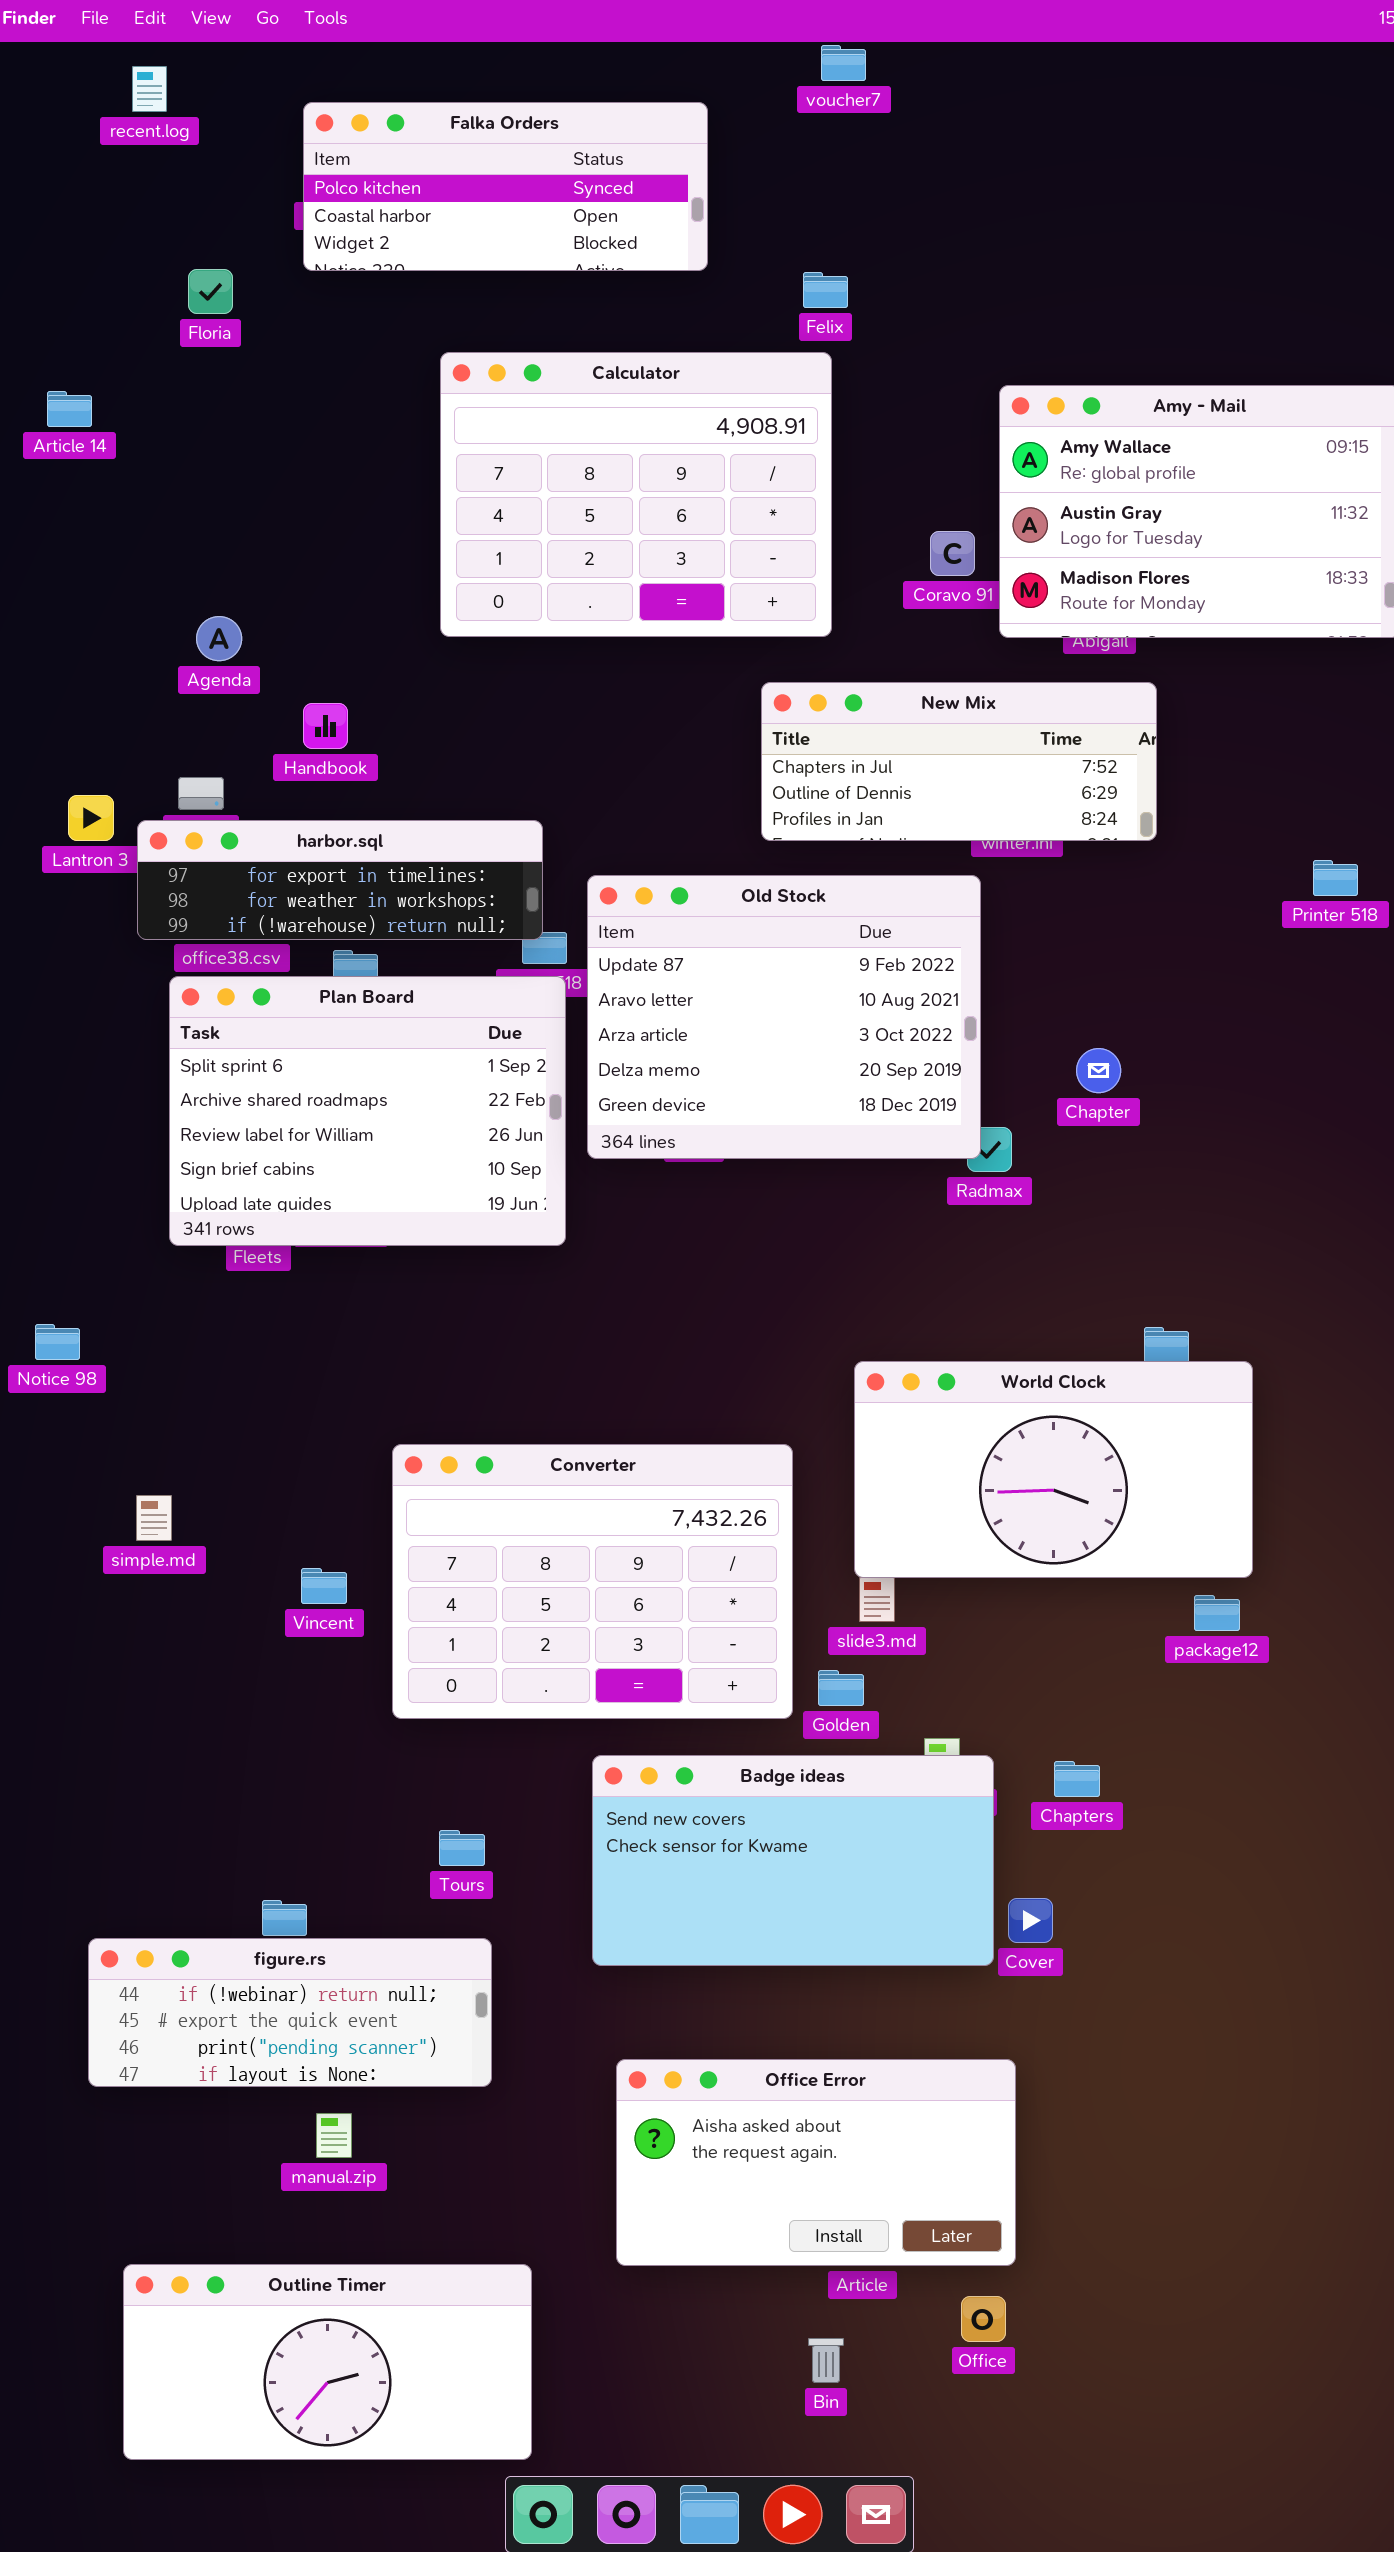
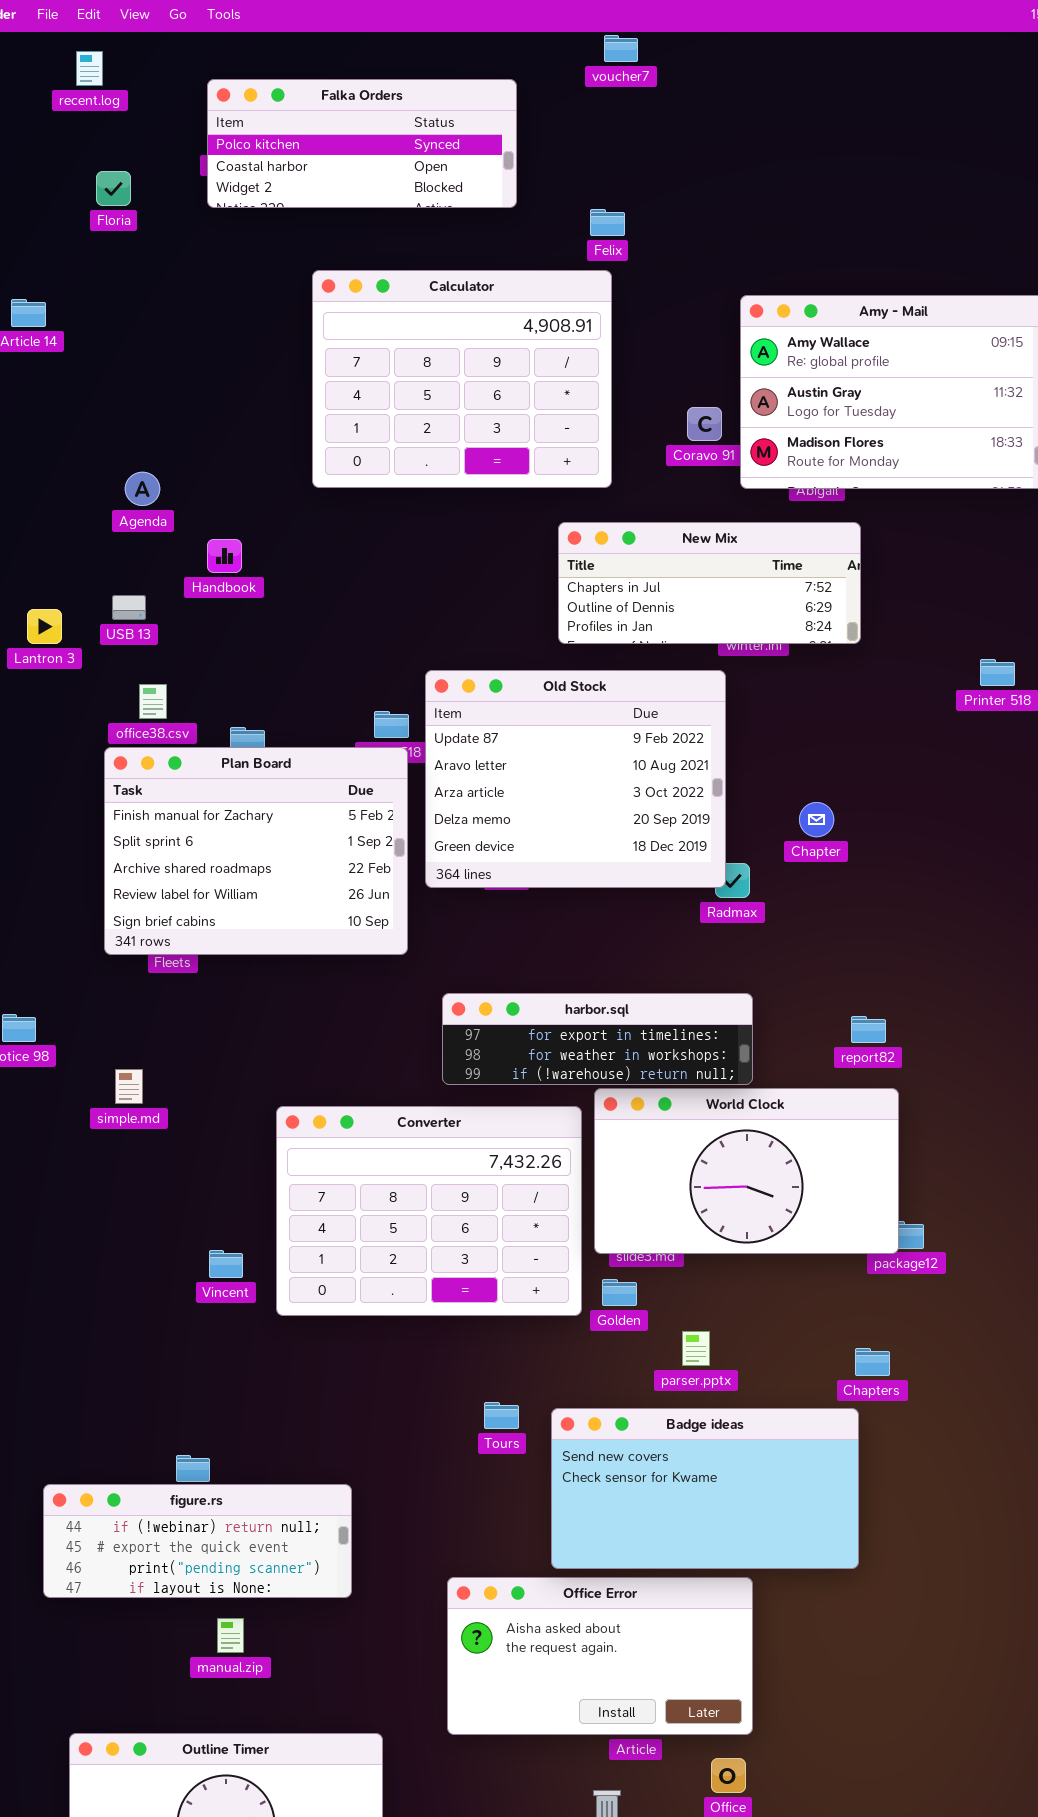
Floria: [188,269,233,314] -> [96,171,131,206], moved
harbor.sql: [137,820,543,940] -> [442,993,753,1085], moved
Plan Board: [169,976,566,1246] -> [104,747,408,955], scrolled up 1 row
World Clock: [854,1361,1253,1578] -> [594,1088,899,1254], moved
simple.md: [136,1495,172,1541] -> [115,1069,143,1104], moved
Vincent: [301,1568,347,1604] -> [209,1250,243,1278], moved
Badge ideas: [592,1755,994,1966] -> [551,1408,859,1569], moved
Chapters: [1054,1761,1100,1797] -> [855,1348,890,1376], moved
Tours: [439,1830,485,1866] -> [484,1402,519,1429], moved

